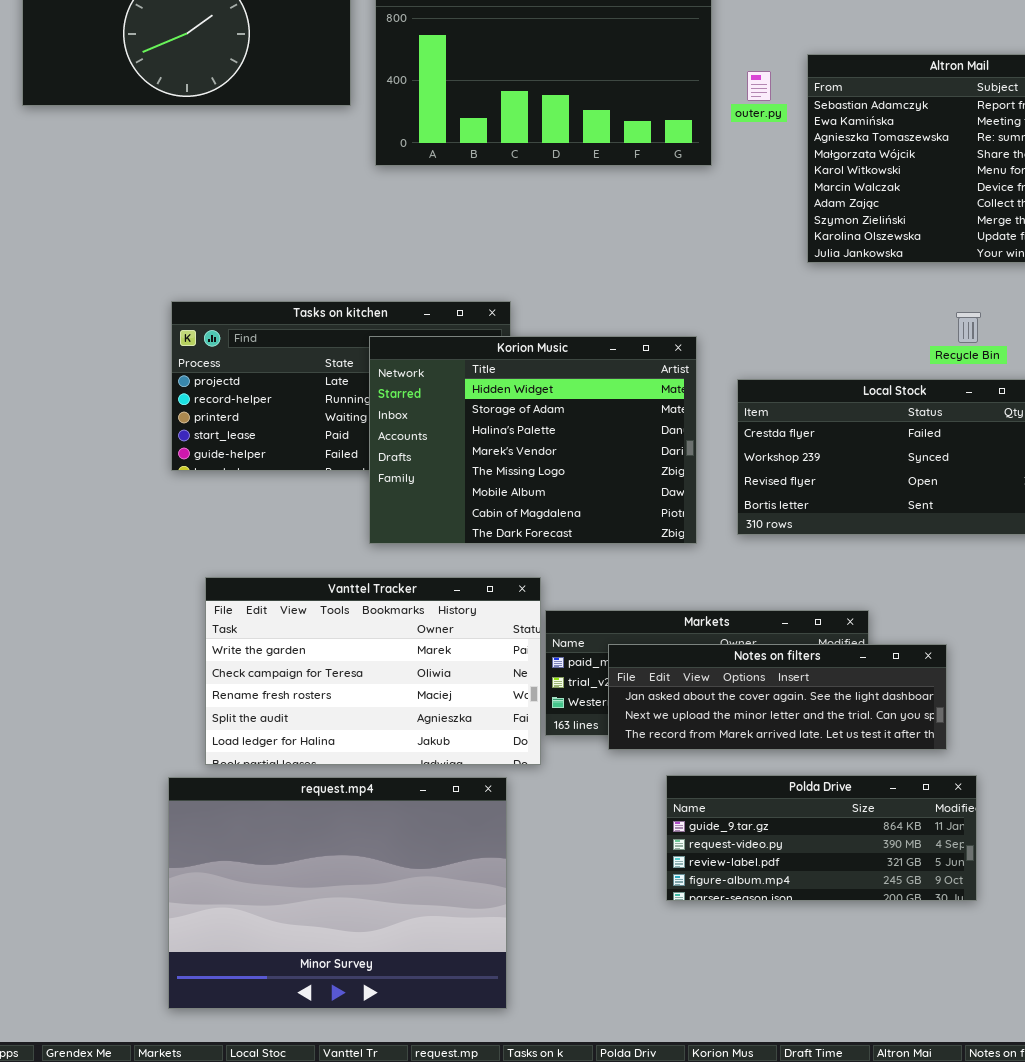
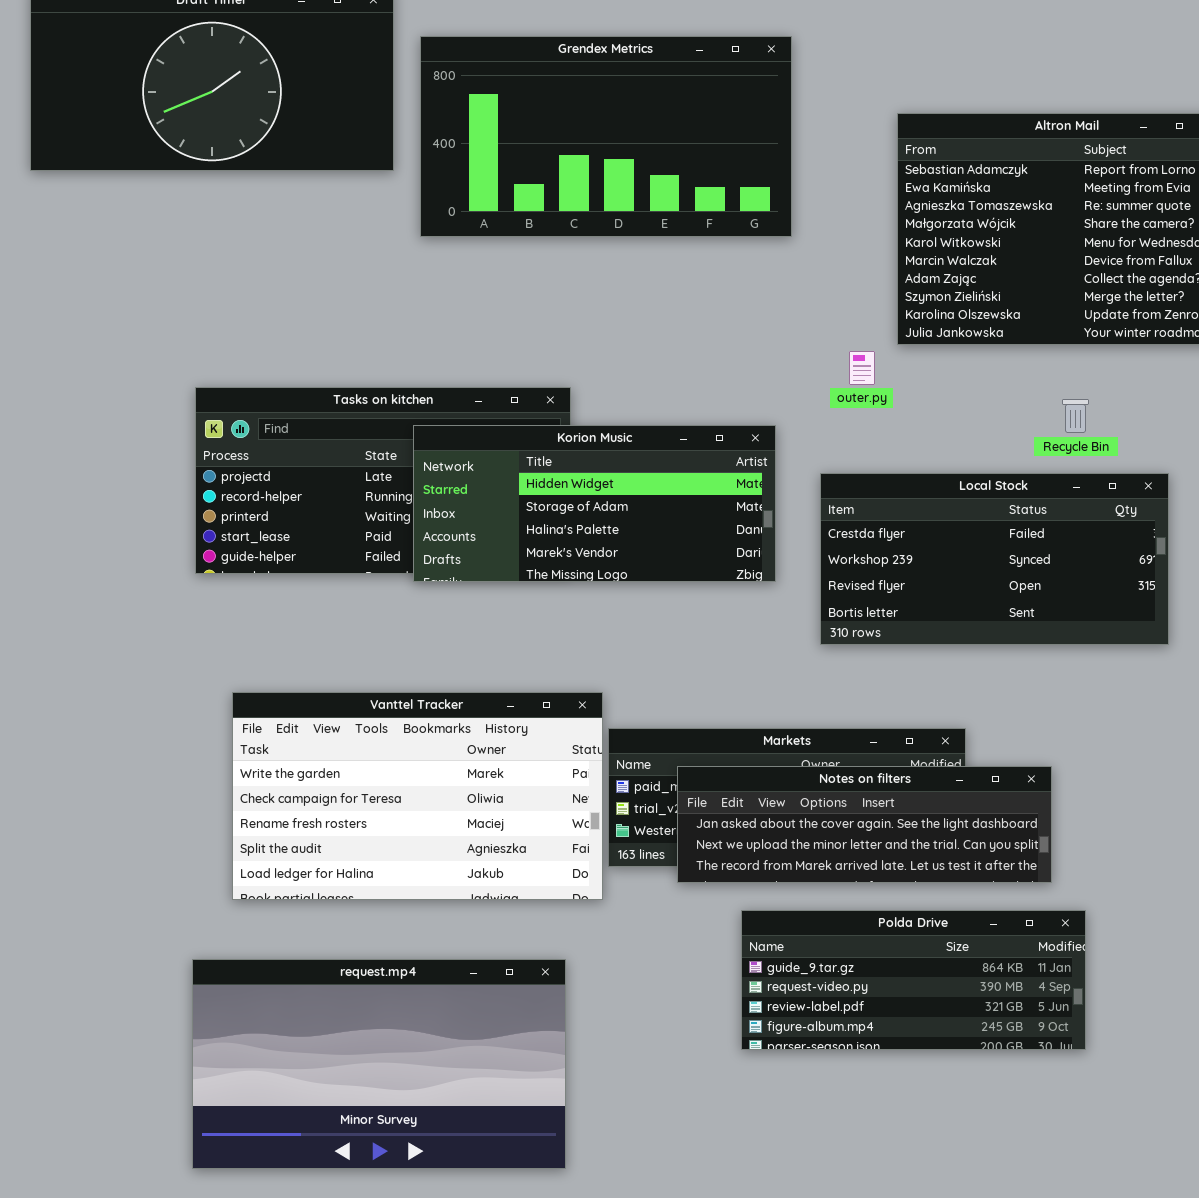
outer.py: [747,71,771,101] -> [849,351,875,385], moved
Korion Music: [369,336,697,544] -> [413,425,776,582], resized
request.mp4: [168,777,507,1009] -> [192,959,566,1169], resized

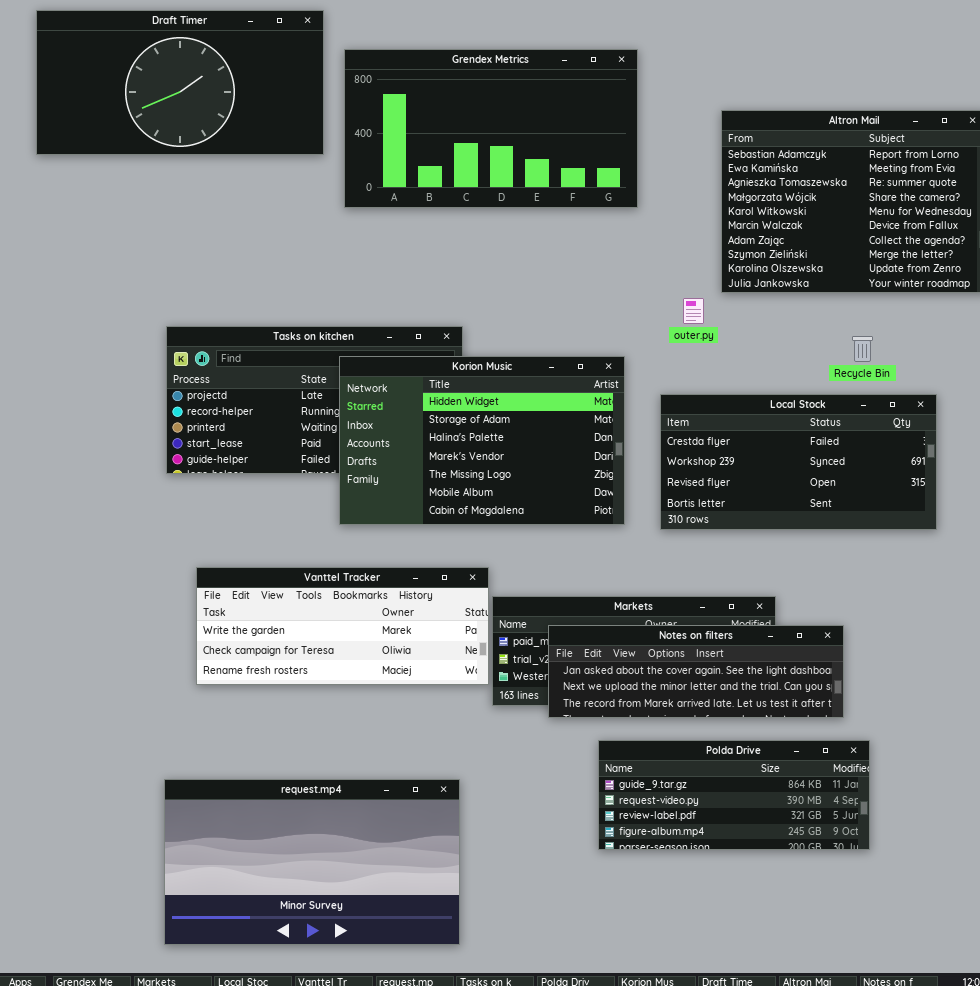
Korion Music: [413,425,776,582] -> [339,356,625,525], resized
Vanttel Tracker: [232,692,603,900] -> [196,567,489,685], resized

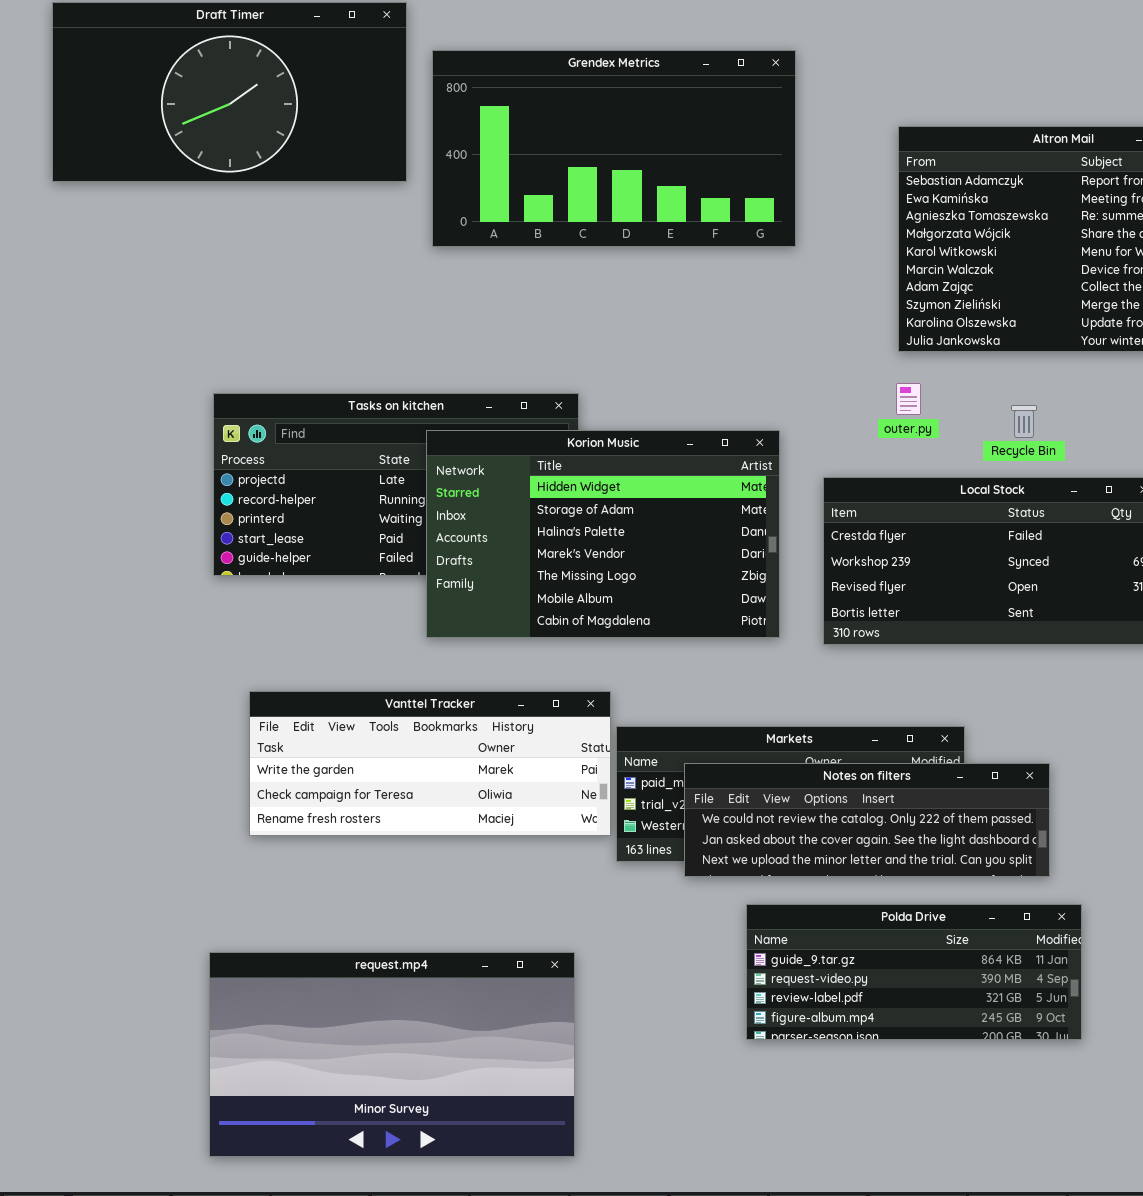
outer.py: [683,298,704,324] -> [896,383,921,415], moved
Recycle Bin: [852,336,873,362] -> [1011,405,1037,438], moved
Notes on filters: [548,625,844,718] -> [684,763,1050,877], scrolled up 1 row

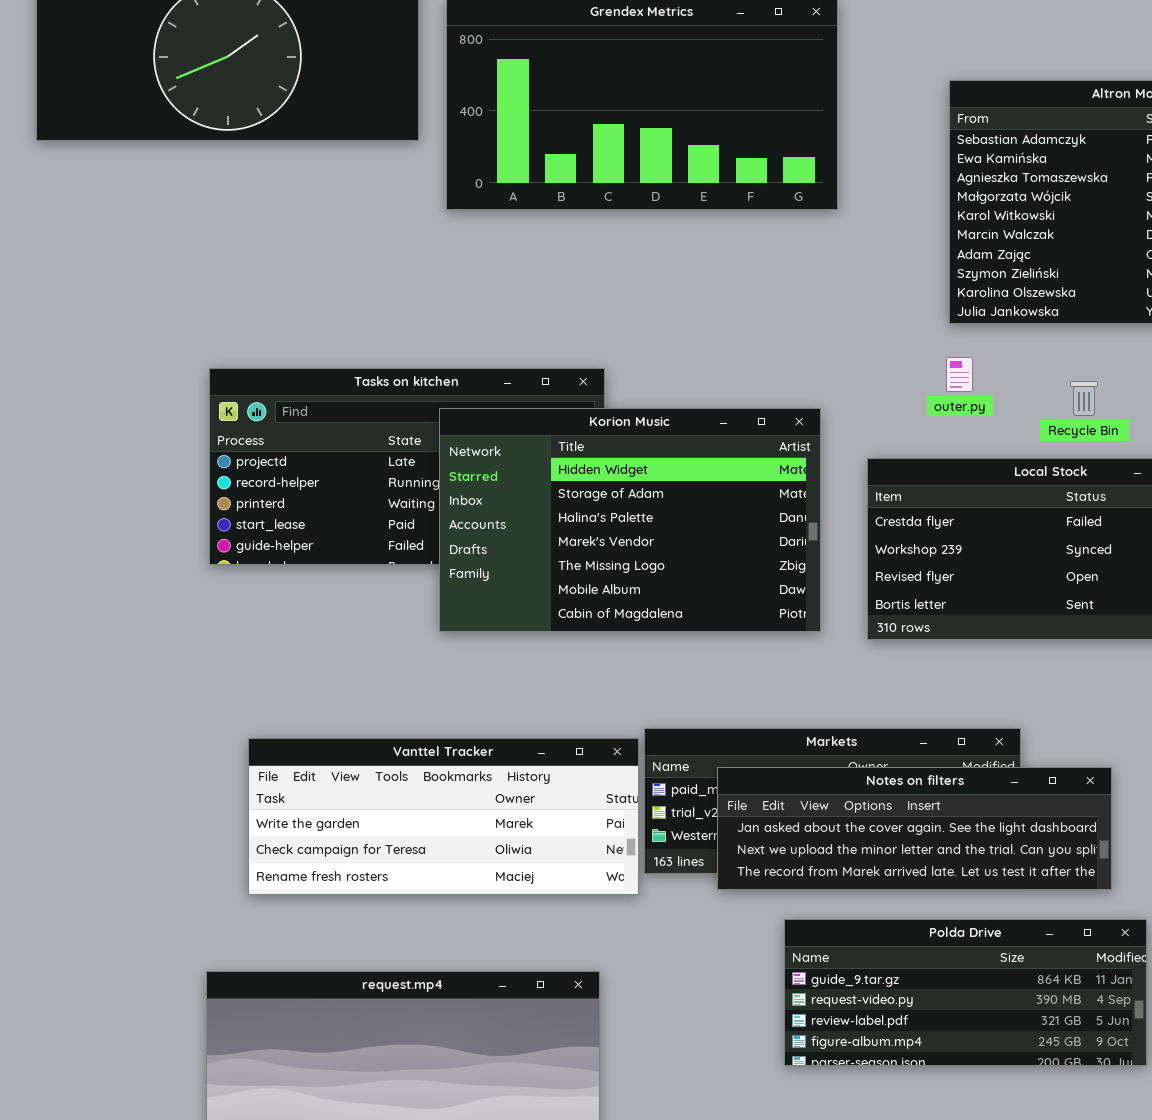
Vanttel Tracker: [249,691,611,836] -> [248,738,639,895], moved
Notes on filters: [684,763,1050,877] -> [717,767,1112,890], scrolled down 1 row

